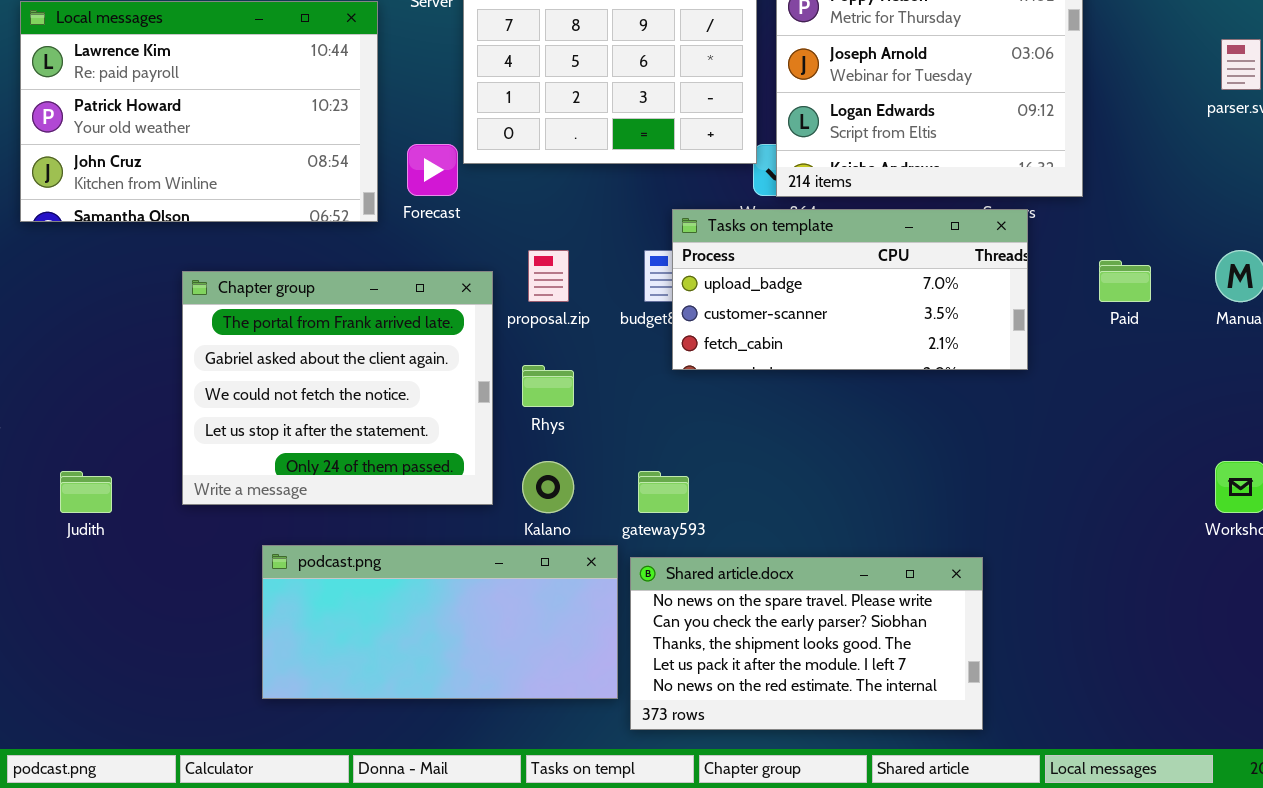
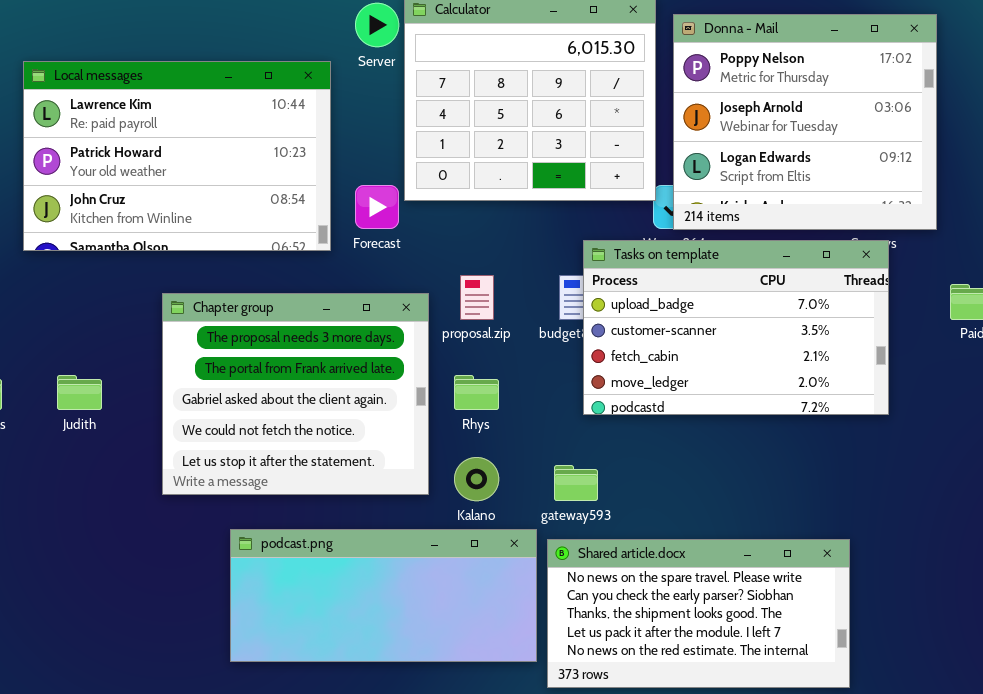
Tasks on template: [672,209,1028,370] -> [583,240,889,415], resized
Chapter group: [182,271,493,505] -> [162,293,429,495], scrolled up 1 row
Judith: [60,471,112,513] -> [57,375,102,410], moved

